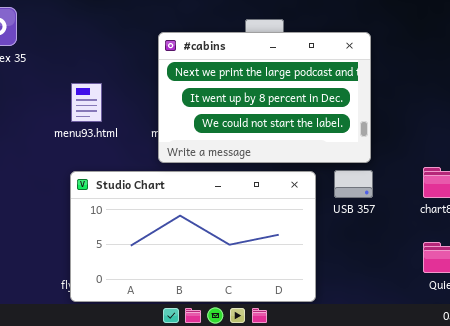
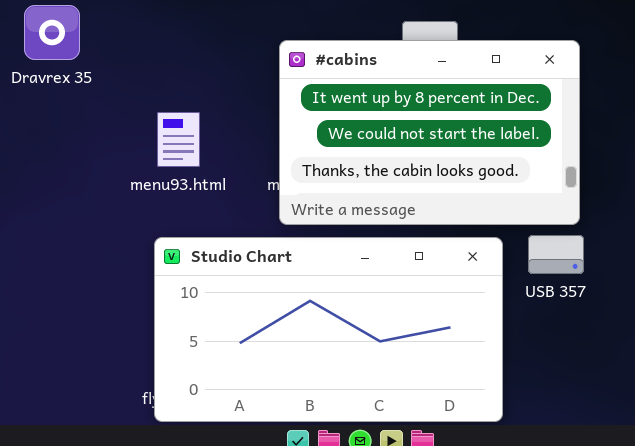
#cabins: [158,32,371,163] -> [279,40,580,225], scrolled down 1 row

